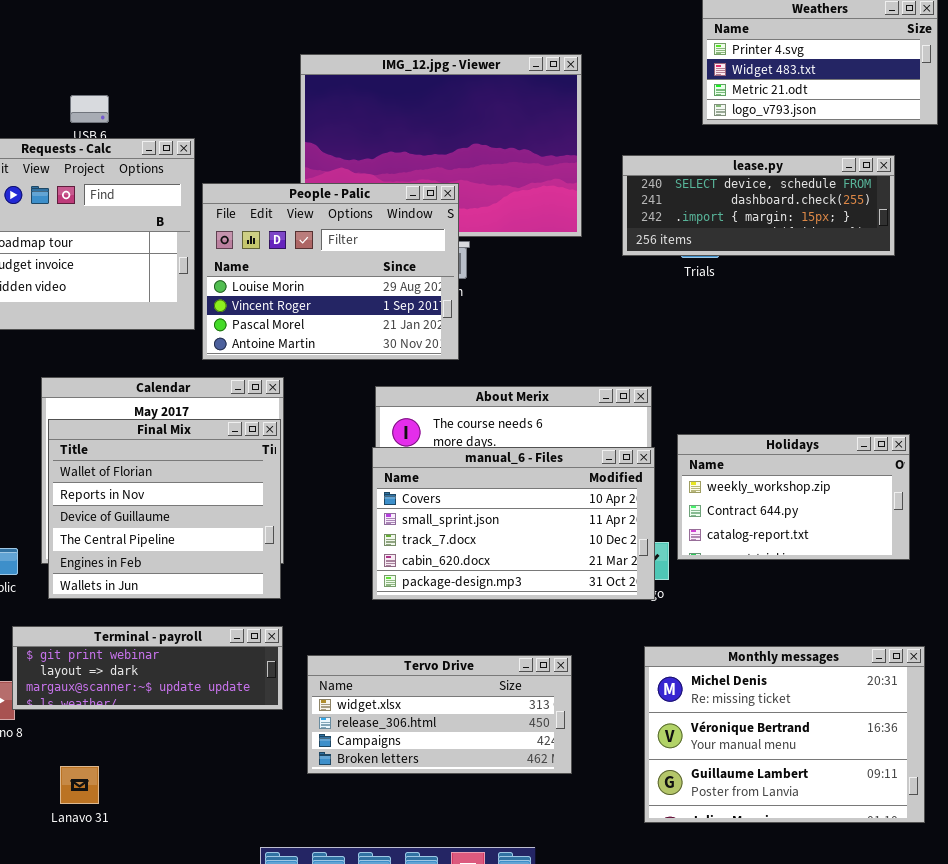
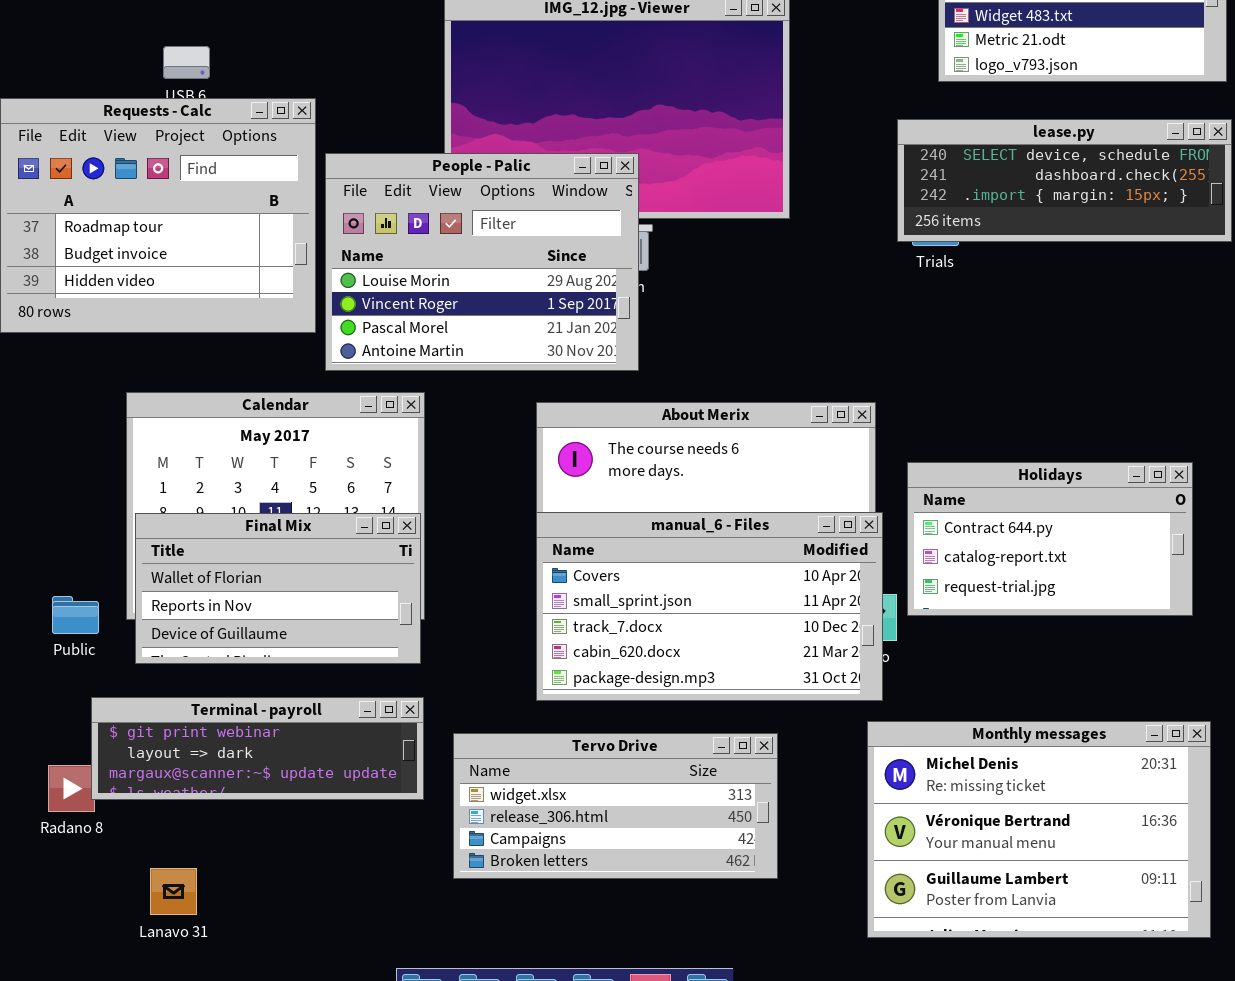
lease.py: [622,155,895,256] -> [897,119,1232,242], moved
Final Mix: [48,419,281,599] -> [135,513,421,664], resized
Holidays: [677,434,910,560] -> [907,462,1193,616], scrolled down 1 row
manual_6 - Files: [372,447,655,600] -> [536,512,883,701], moved

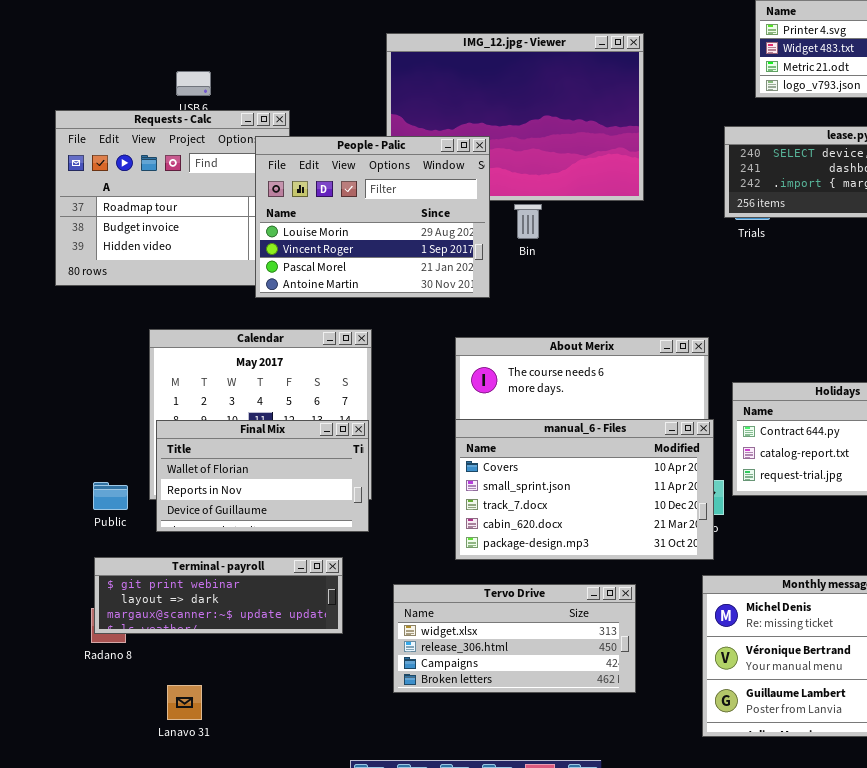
People - Palic: [325,153,639,371] -> [255,136,490,298], moved
Terminal - payroll: [91,697,424,800] -> [94,557,343,634], moved

